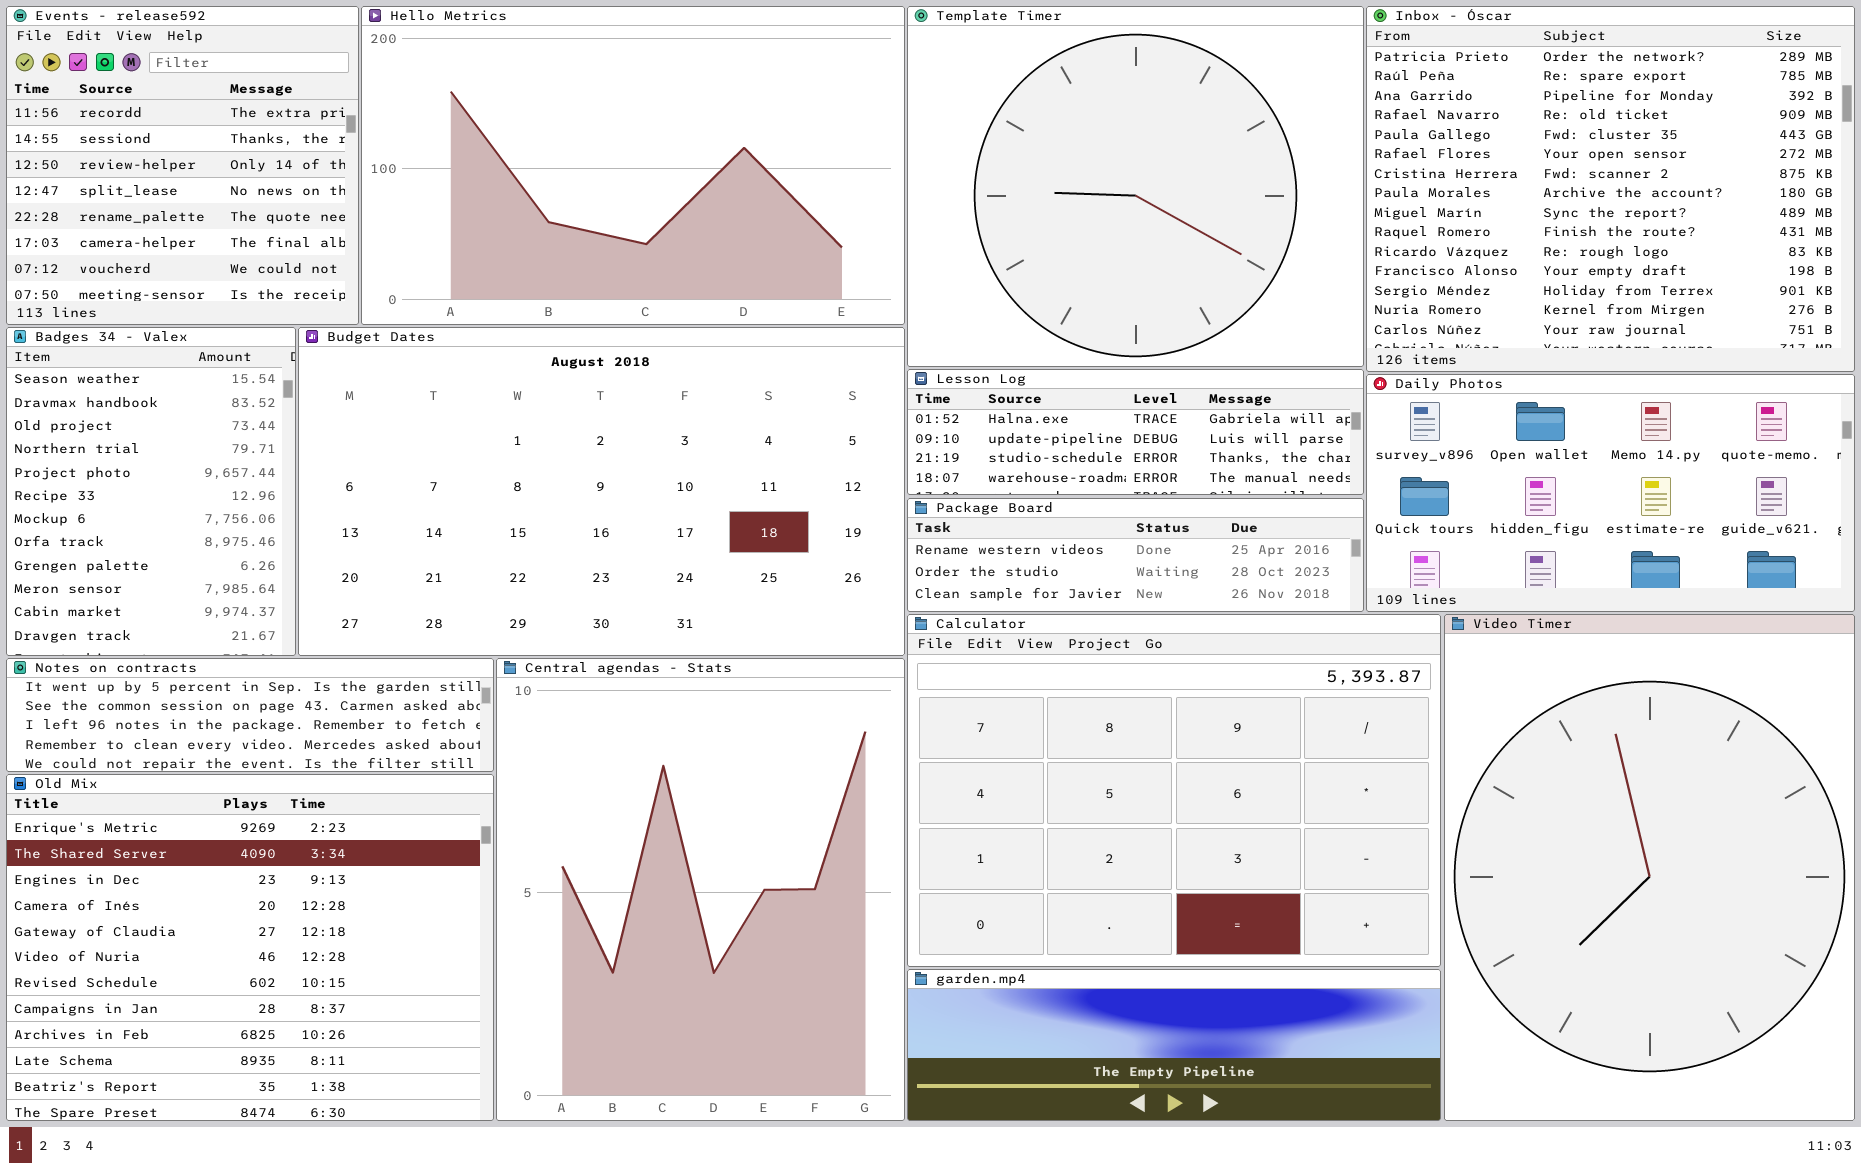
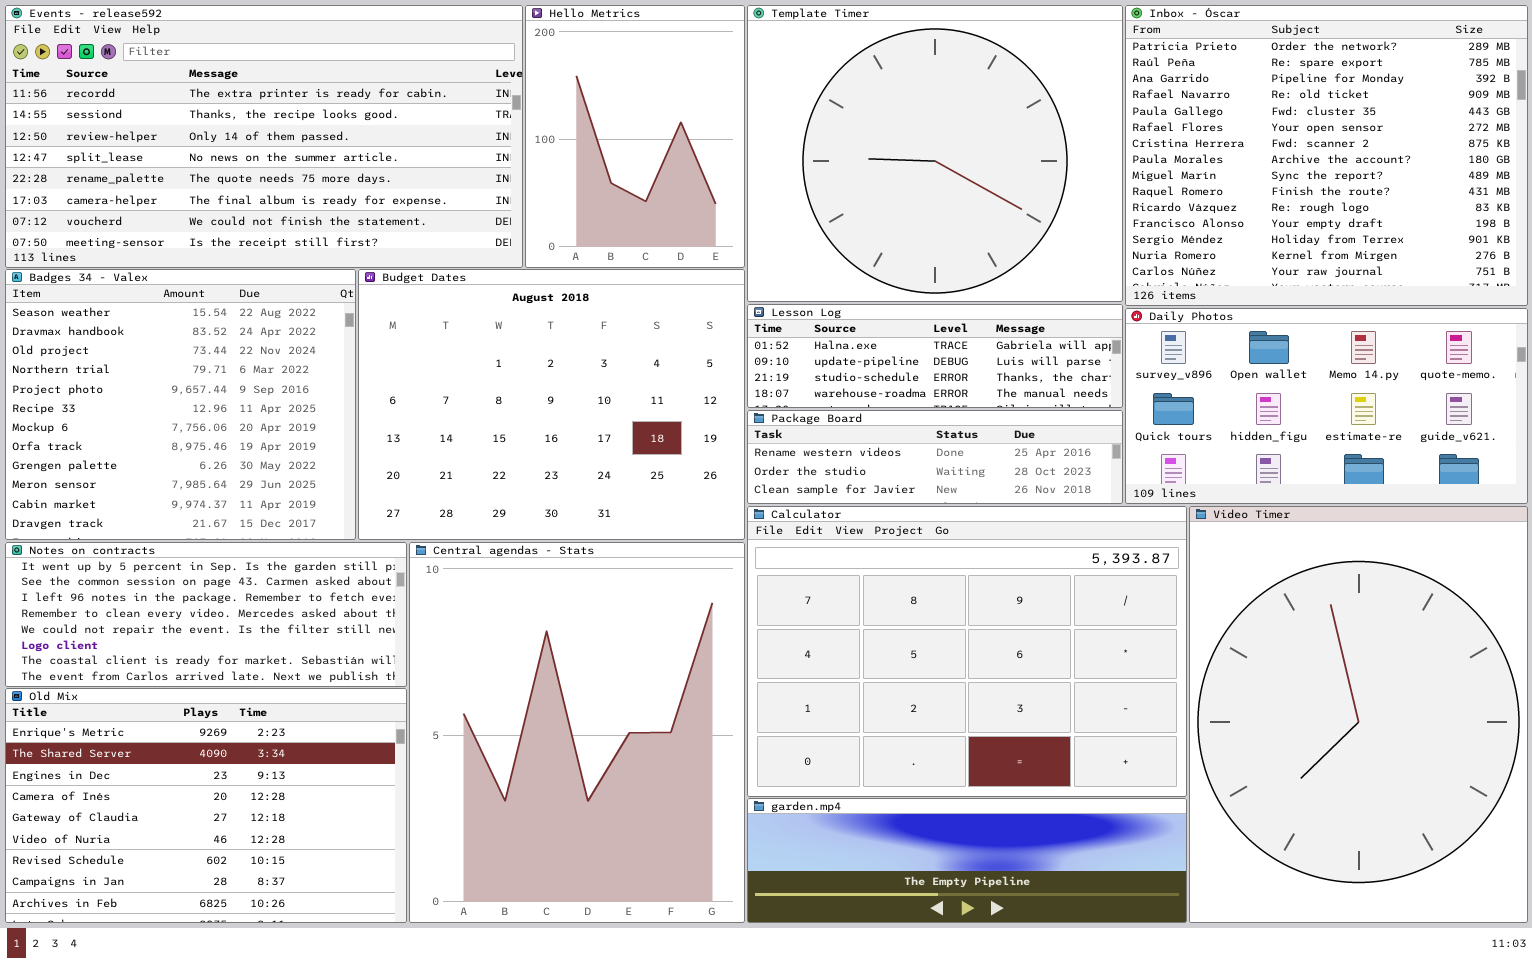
Events - release592: [6,6,359,325] -> [5,5,523,268], resized
Hello Metrics: [361,6,905,325] -> [525,5,745,268], resized
Badges 34 - Valex: [6,327,296,656] -> [5,269,356,540], resized
Budget Dates: [298,327,905,656] -> [358,269,745,540], resized
Notes on contracts: [6,658,494,772] -> [5,542,407,687], resized
Old Mix: [6,774,494,1121] -> [5,688,407,923], resized

